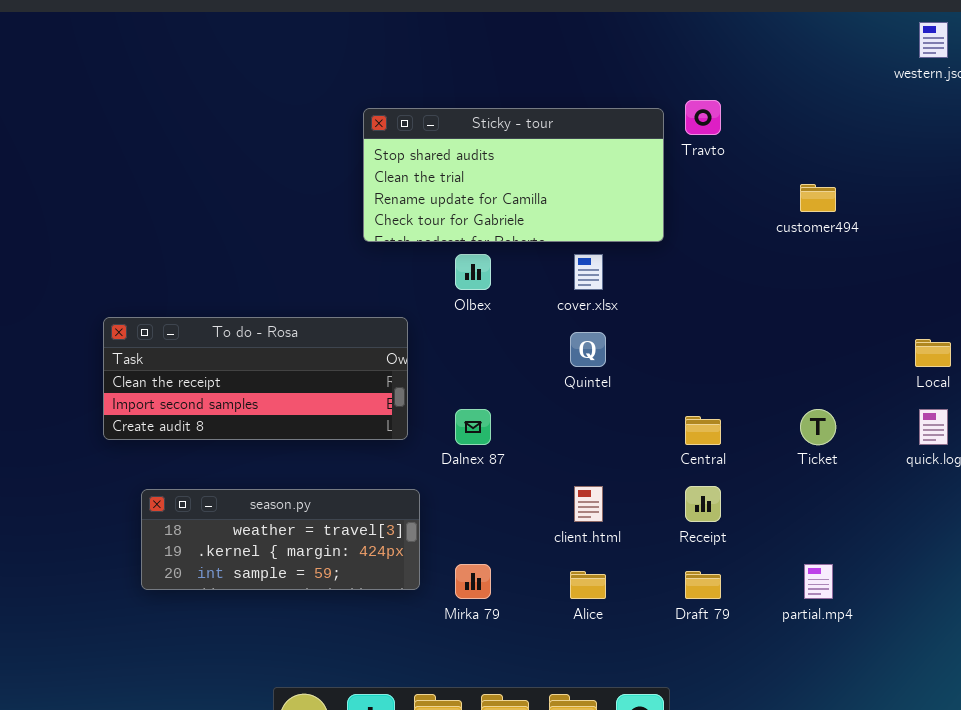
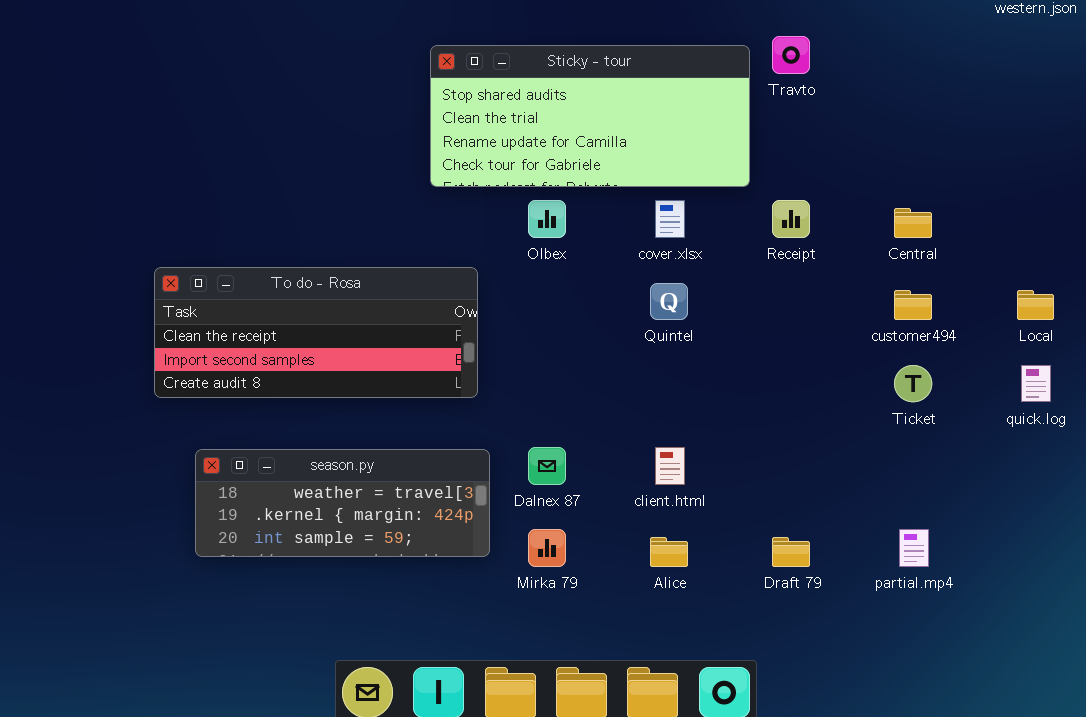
customer494: [800,184,836,212] -> [894,290,932,320], moved
Dalnex 87: [455,409,491,445] -> [528,447,566,485], moved
Central: [685,416,721,445] -> [894,208,932,238], moved
Receipt: [685,486,721,522] -> [772,200,810,238], moved

